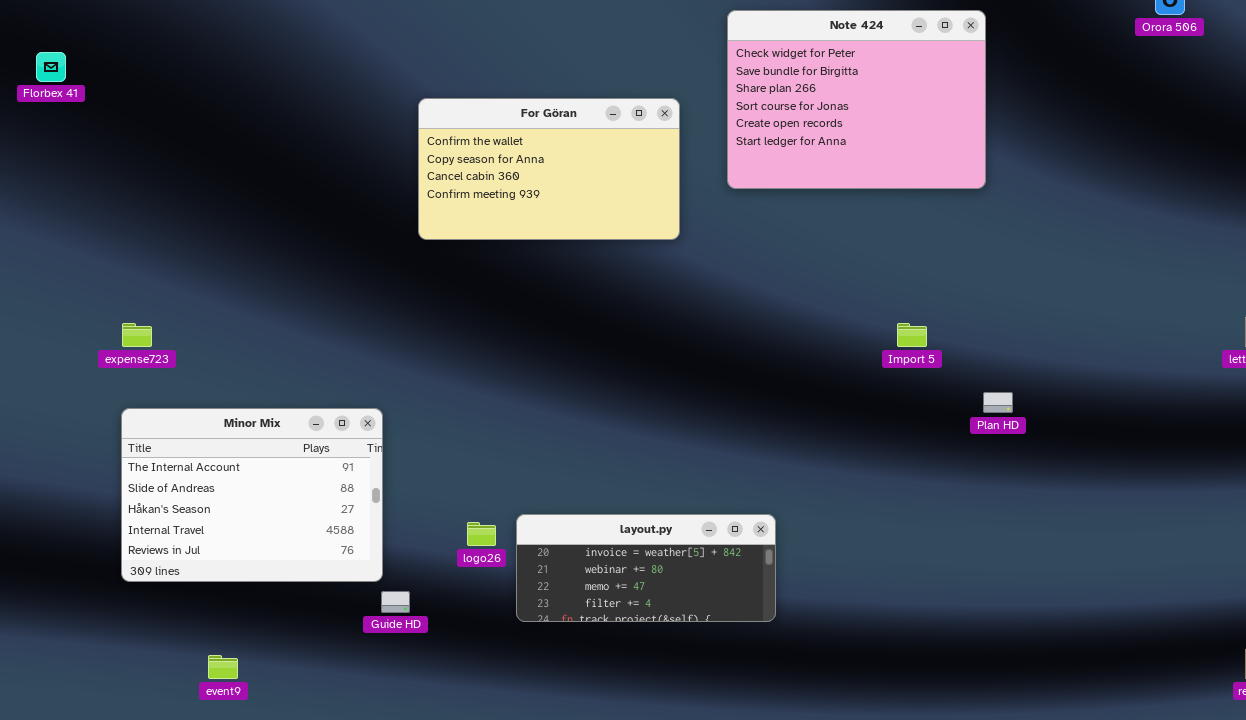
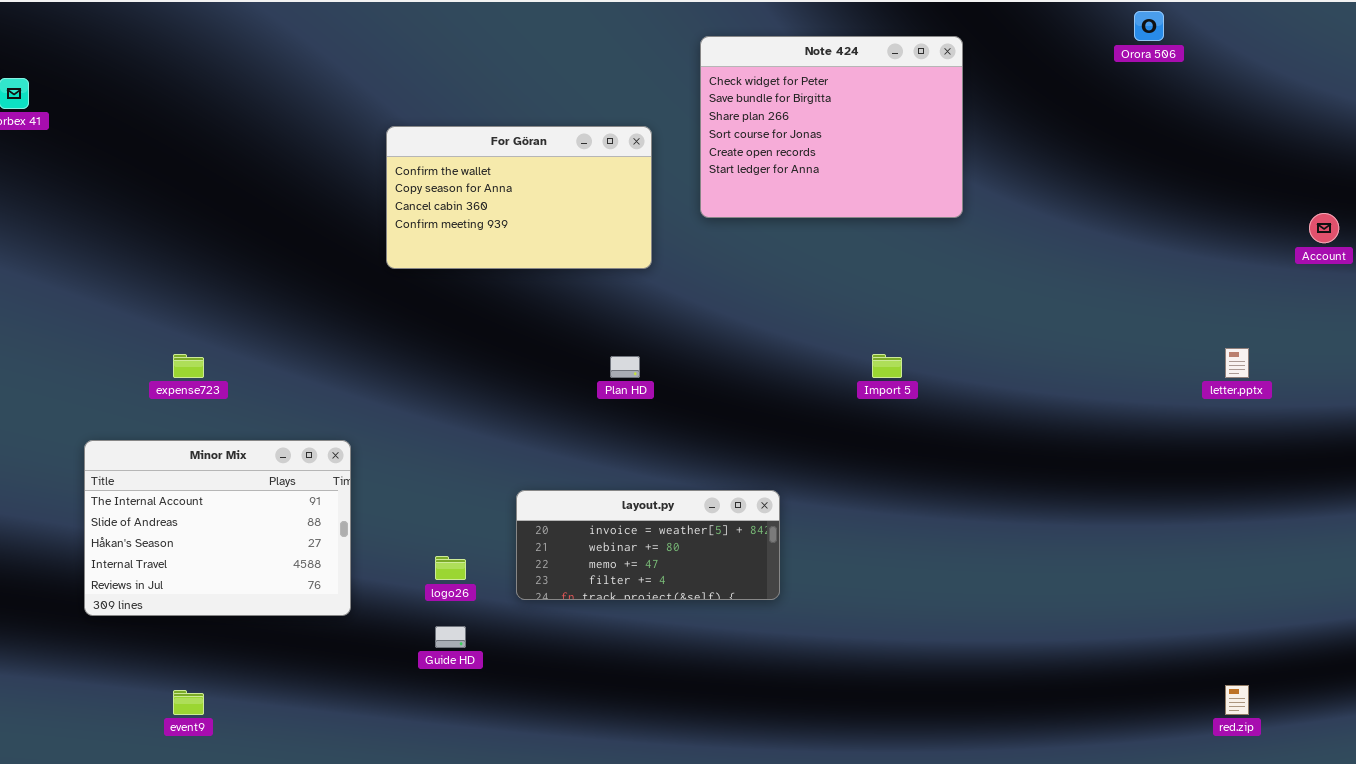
expense723: [122,323,152,347] -> [173,354,204,378], moved
Plan HD: [983,392,1013,413] -> [610,356,640,378], moved
layout.py: [516,514,776,622] -> [516,490,780,600], moved
Guide HD: [381,591,410,613] -> [435,626,466,648], moved

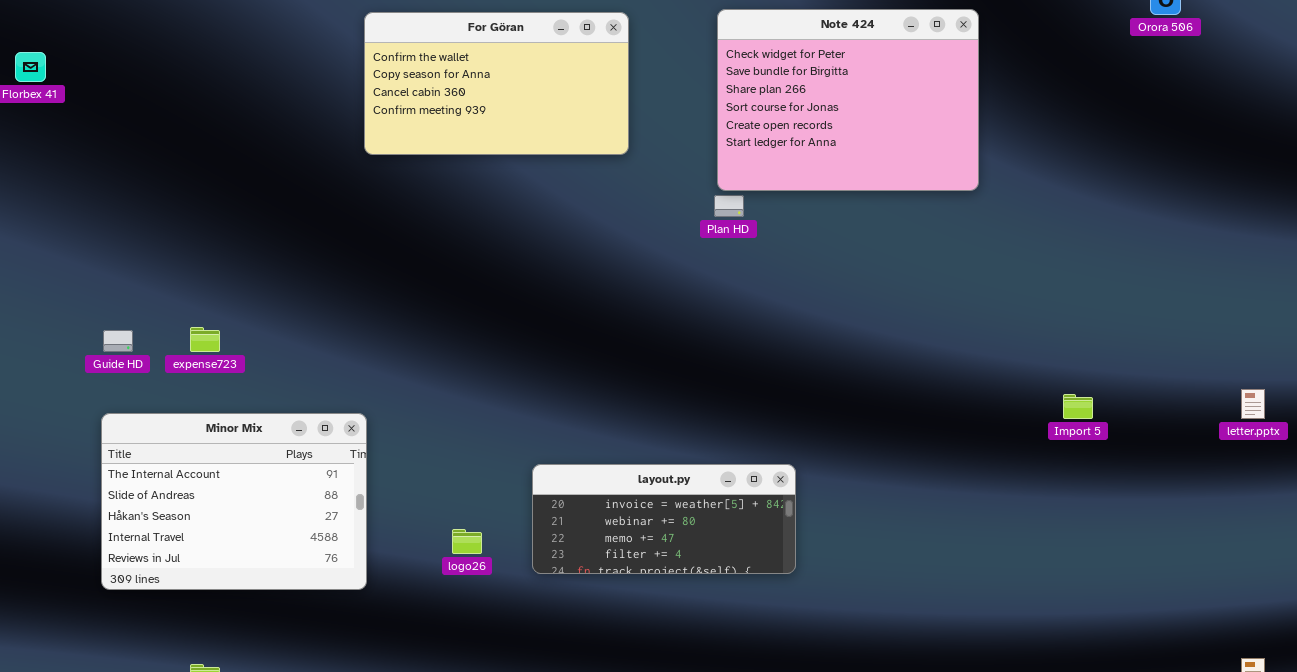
For Göran: [386,126,652,269] -> [364,12,629,155], moved
letter.pptx: [1225,348,1249,378] -> [1241,389,1265,419], moved
Import 5: [872,354,902,378] -> [1063,394,1093,419], moved
Plan HD: [610,356,640,378] -> [714,195,744,217], moved
Guide HD: [435,626,466,648] -> [103,330,133,352], moved

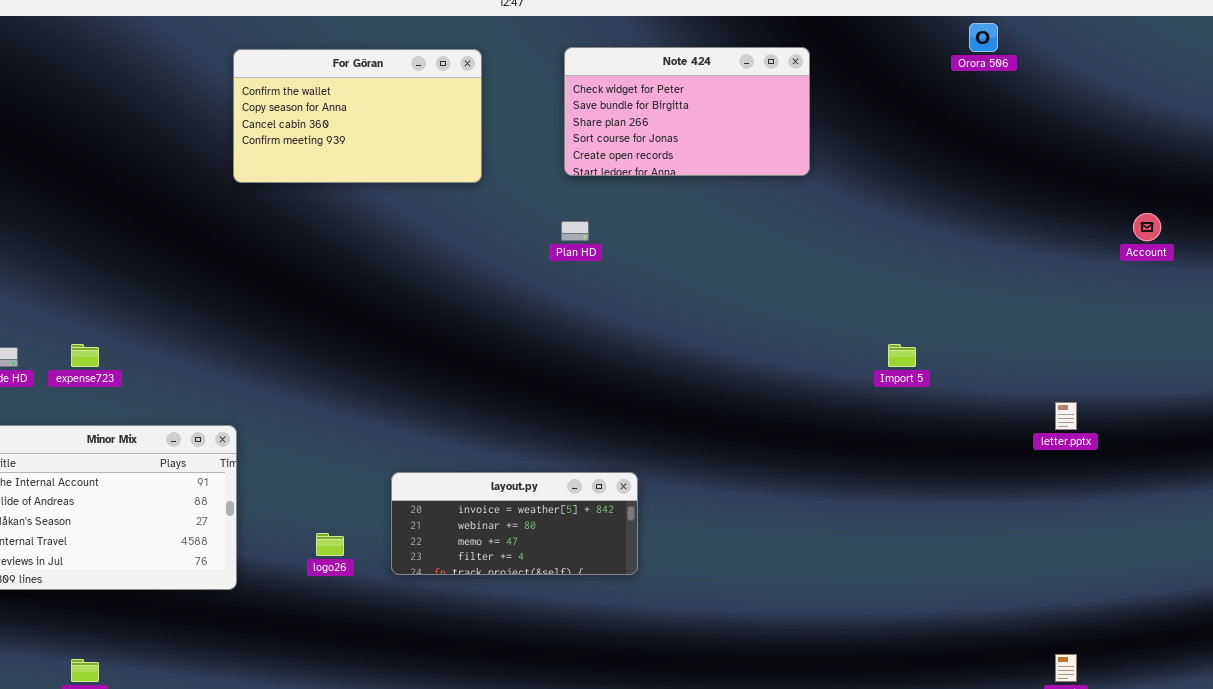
Note 424: [717,9,979,191] -> [564,47,810,176], resized
Import 5: [1063,394,1093,419] -> [888,344,916,367], moved

